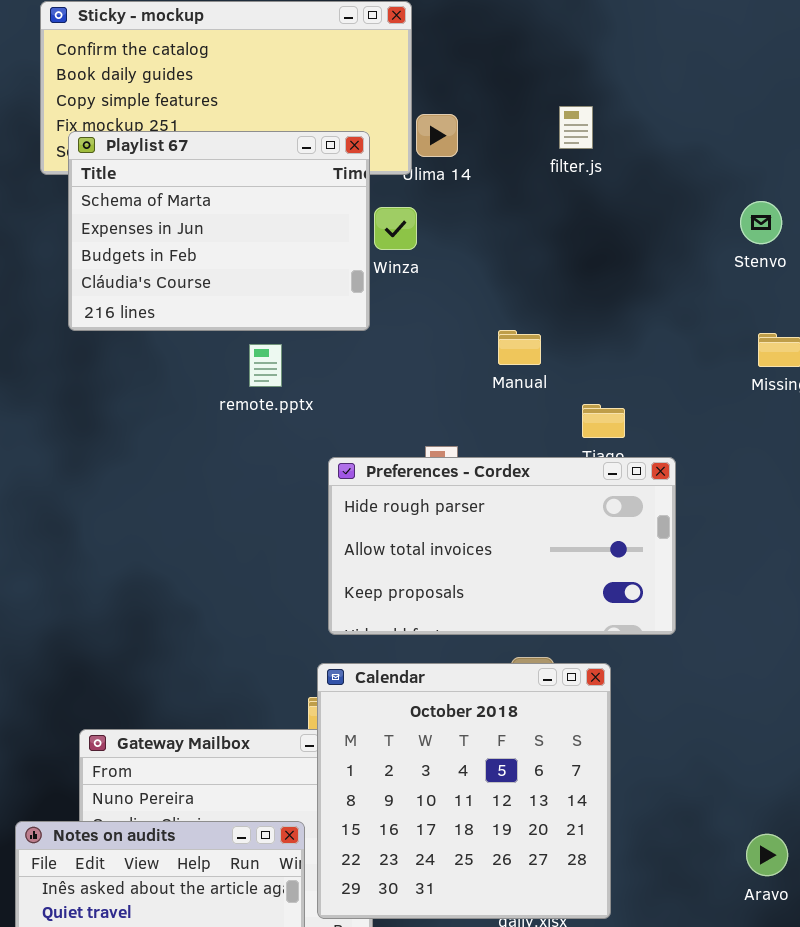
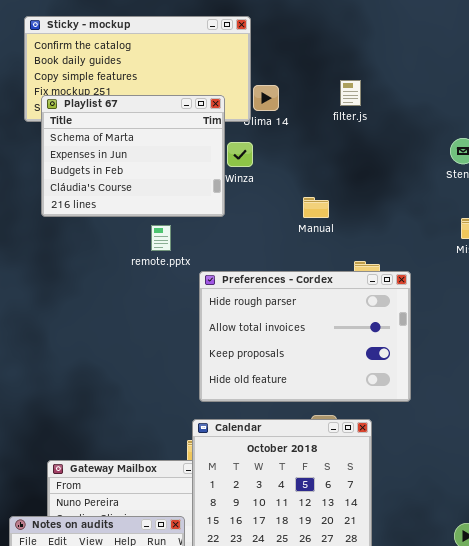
Manual: [498,330,541,365] -> [303,197,329,218], moved
Preferences - Cordex: [328,457,676,635] -> [199,271,411,402], resized

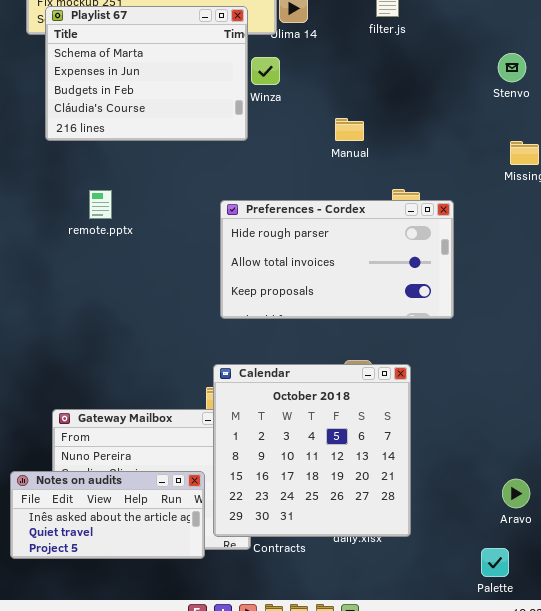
remote.pptx: [151,225,171,251] -> [89,190,112,219], moved
Preferences - Cordex: [199,271,411,402] -> [220,200,454,319], resized

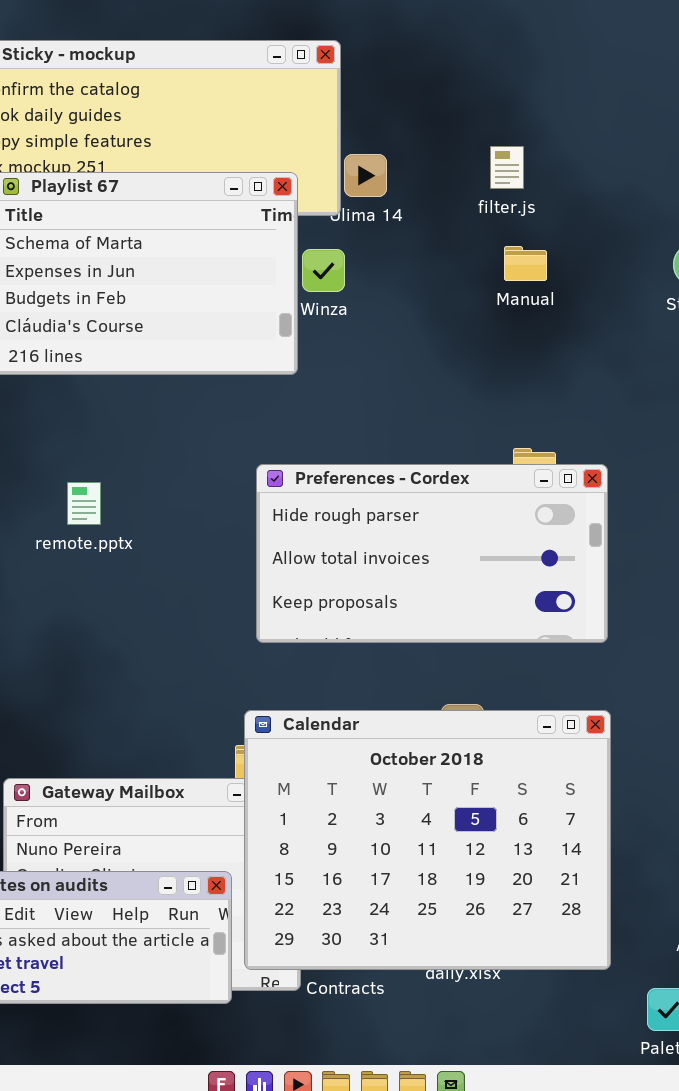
Manual: [335,118,364,141] -> [504,246,547,281], moved
remote.pptx: [89,190,112,219] -> [67,482,101,525], moved
Calendar: [213,364,411,537] -> [244,710,611,970], resized

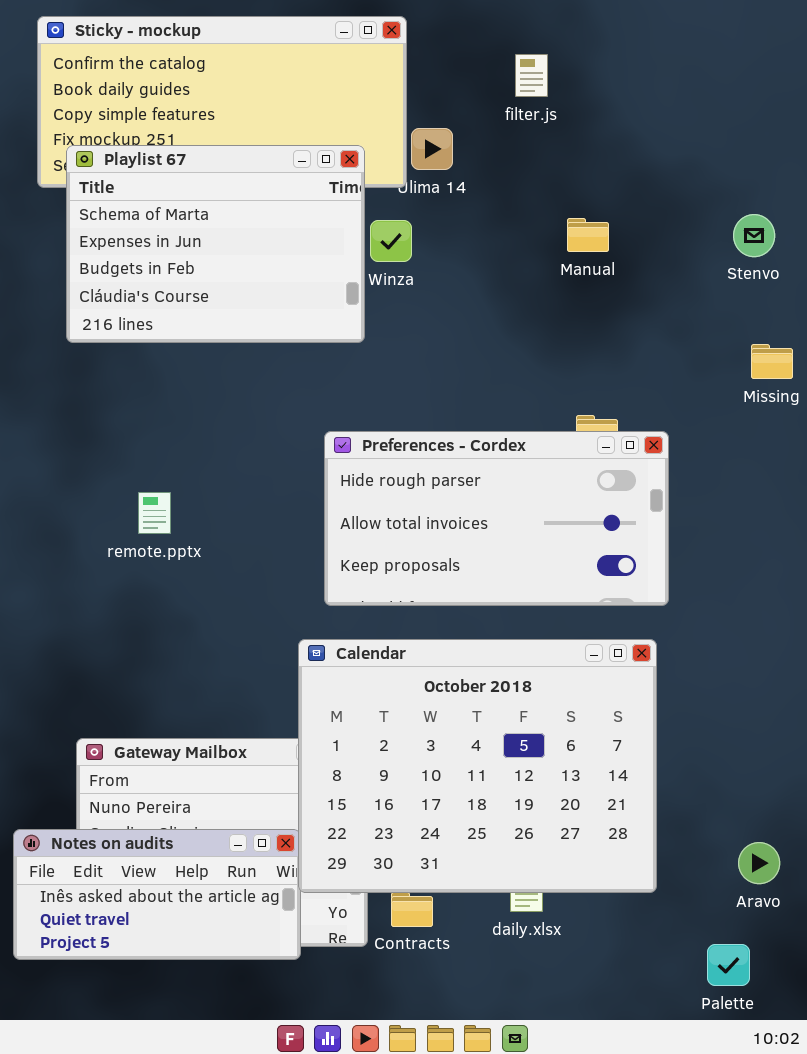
filter.js: [490,146,524,189] -> [515,54,548,97], moved
remote.pptx: [67,482,101,525] -> [138,492,171,534], moved
Calendar: [244,710,611,970] -> [298,639,657,893], moved

